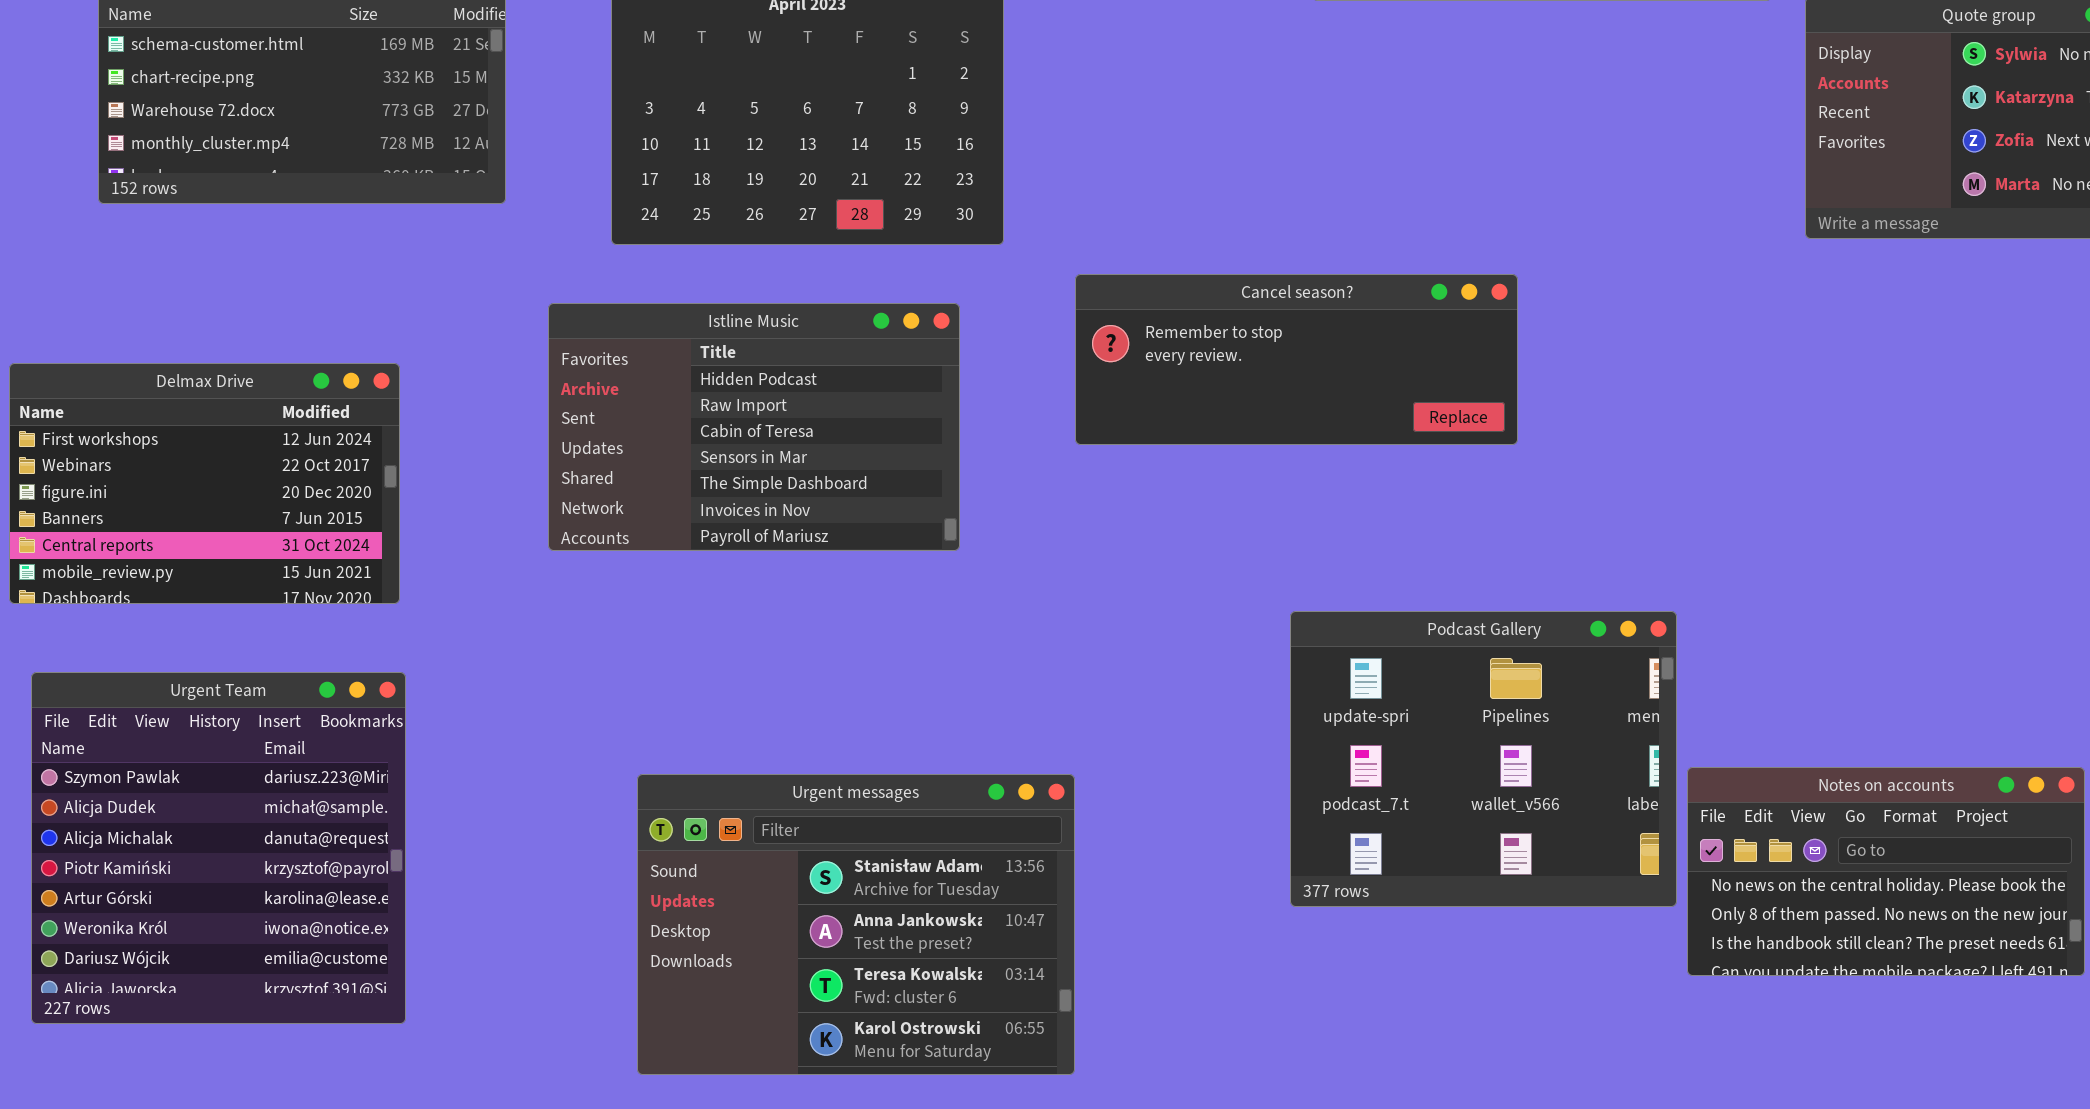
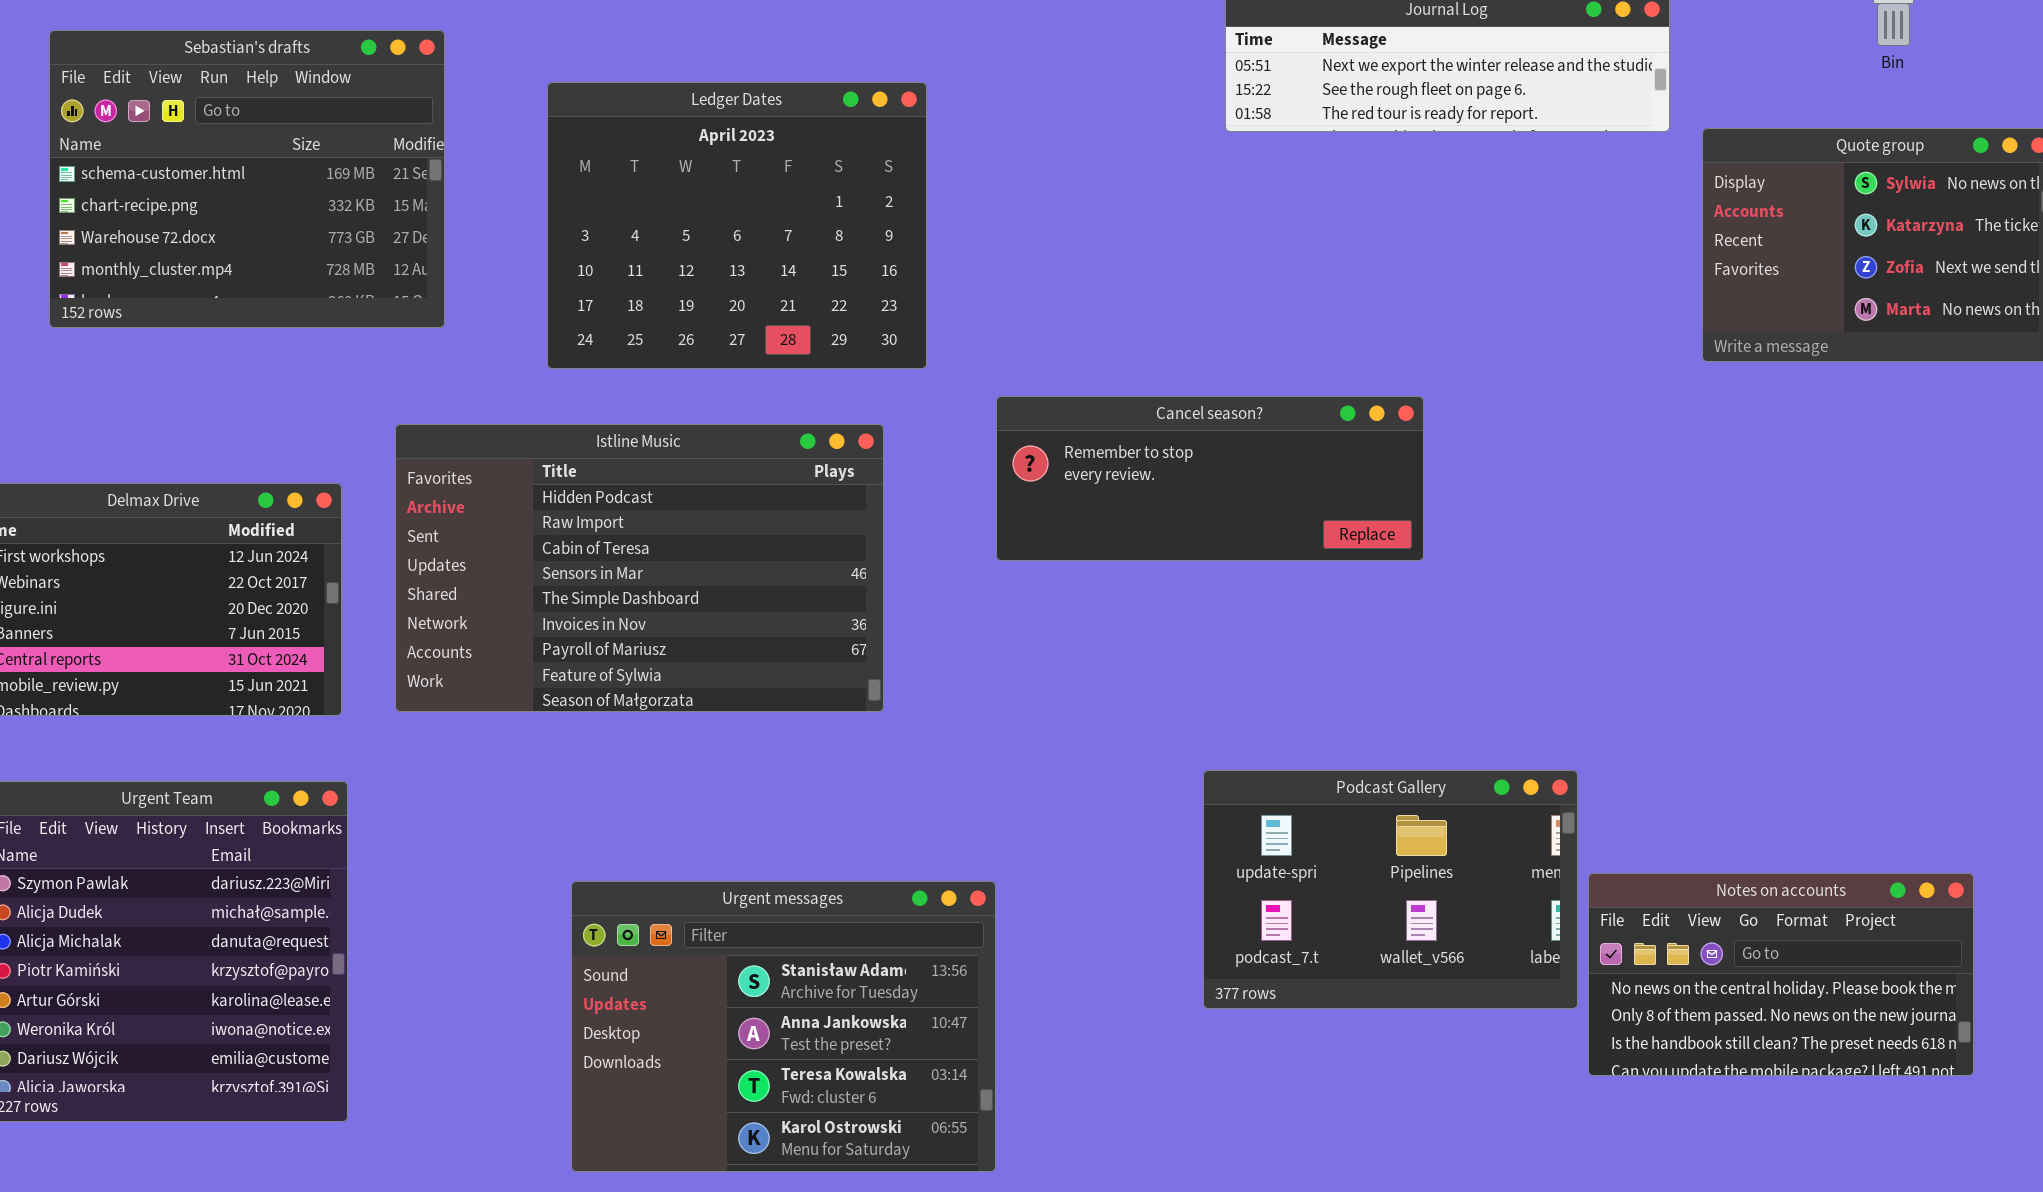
Istline Music: [548,303,960,551] -> [395,424,884,712], resized
Podcast Gallery: [1290,611,1677,907] -> [1203,770,1578,1009], resized

